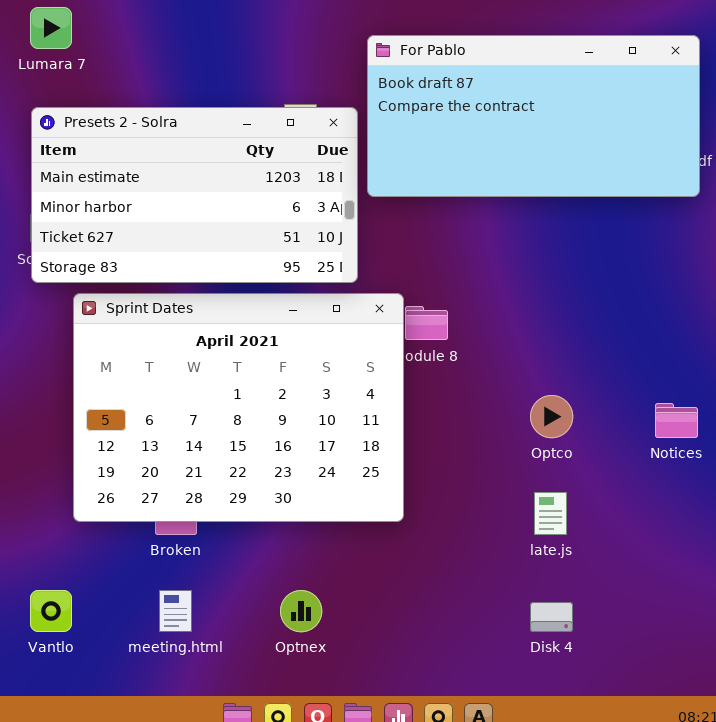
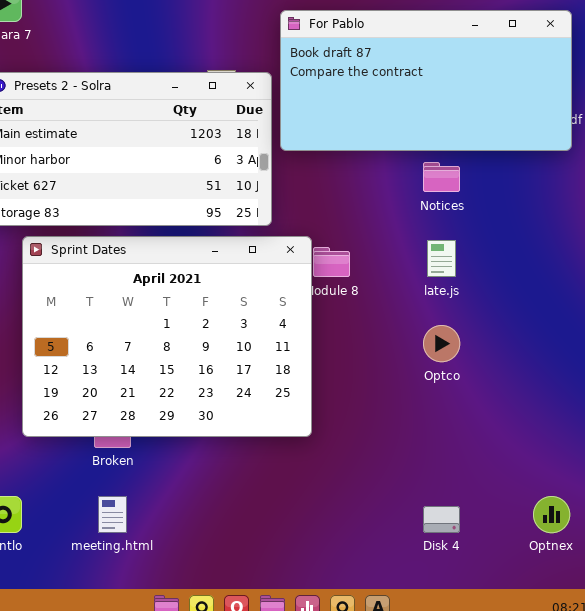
Notices: [655,403,698,438] -> [423,162,460,192], moved
late.js: [534,492,567,535] -> [427,240,456,277], moved
Optnex: [280,590,322,632] -> [533,496,570,533], moved

